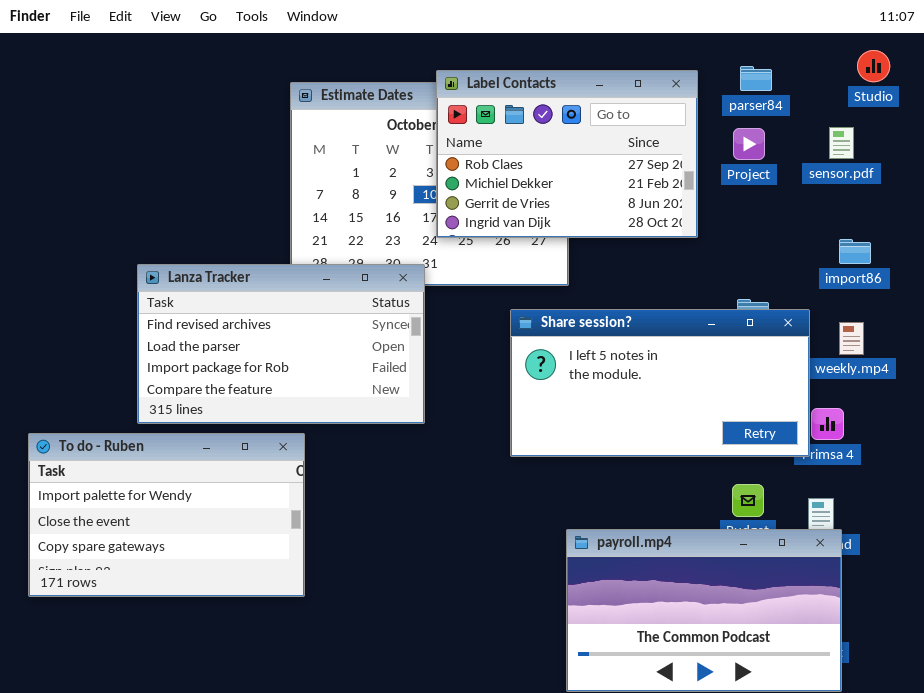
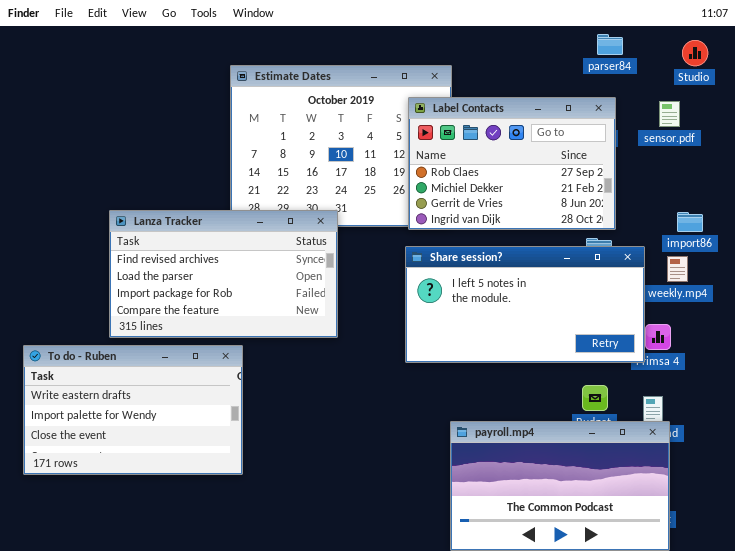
parser84: [740,66,772,91] -> [597,34,623,55], moved
Label Contacts: [436,70,698,238] -> [408,97,616,230], moved
import86: [839,239,871,264] -> [677,212,703,232], moved
To do - Ruben: [28,433,305,597] -> [23,345,243,475], scrolled up 1 row

